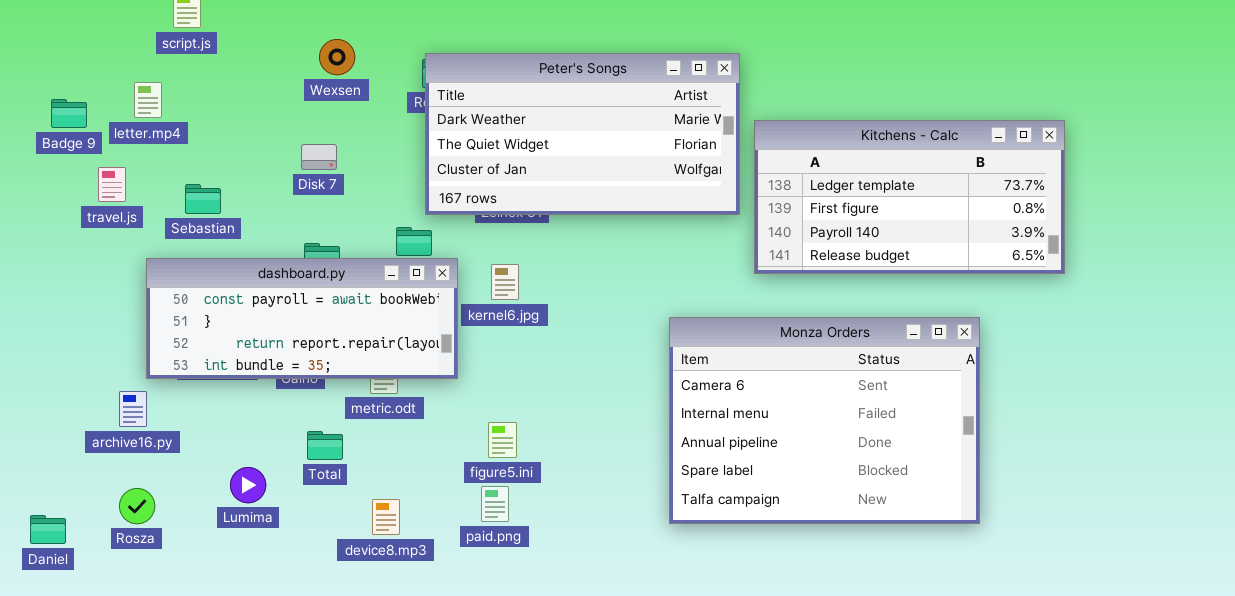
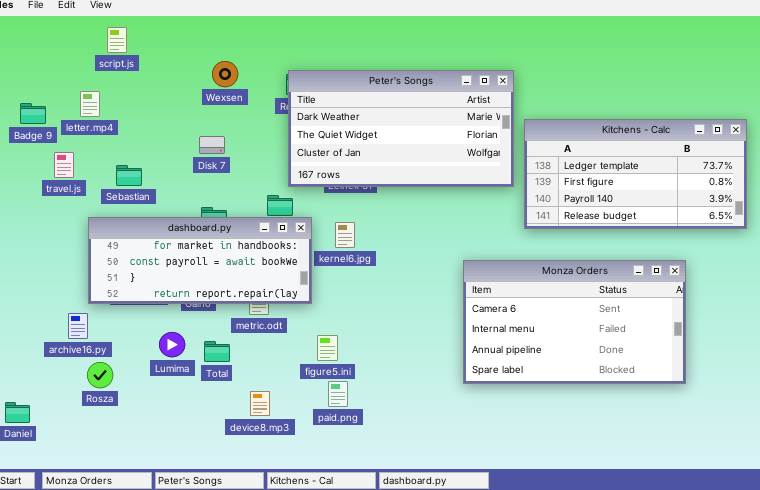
dashboard.py: [146,258,458,379] -> [88,217,312,304], scrolled up 1 row
Monza Orders: [669,317,980,524] -> [463,260,686,384], resized
figure5.ini: [488,422,517,458] -> [317,335,338,361], moved
Lumima: [230,467,266,503] -> [159,332,185,357], moved
Rosza: [119,488,155,524] -> [87,362,113,388], moved

